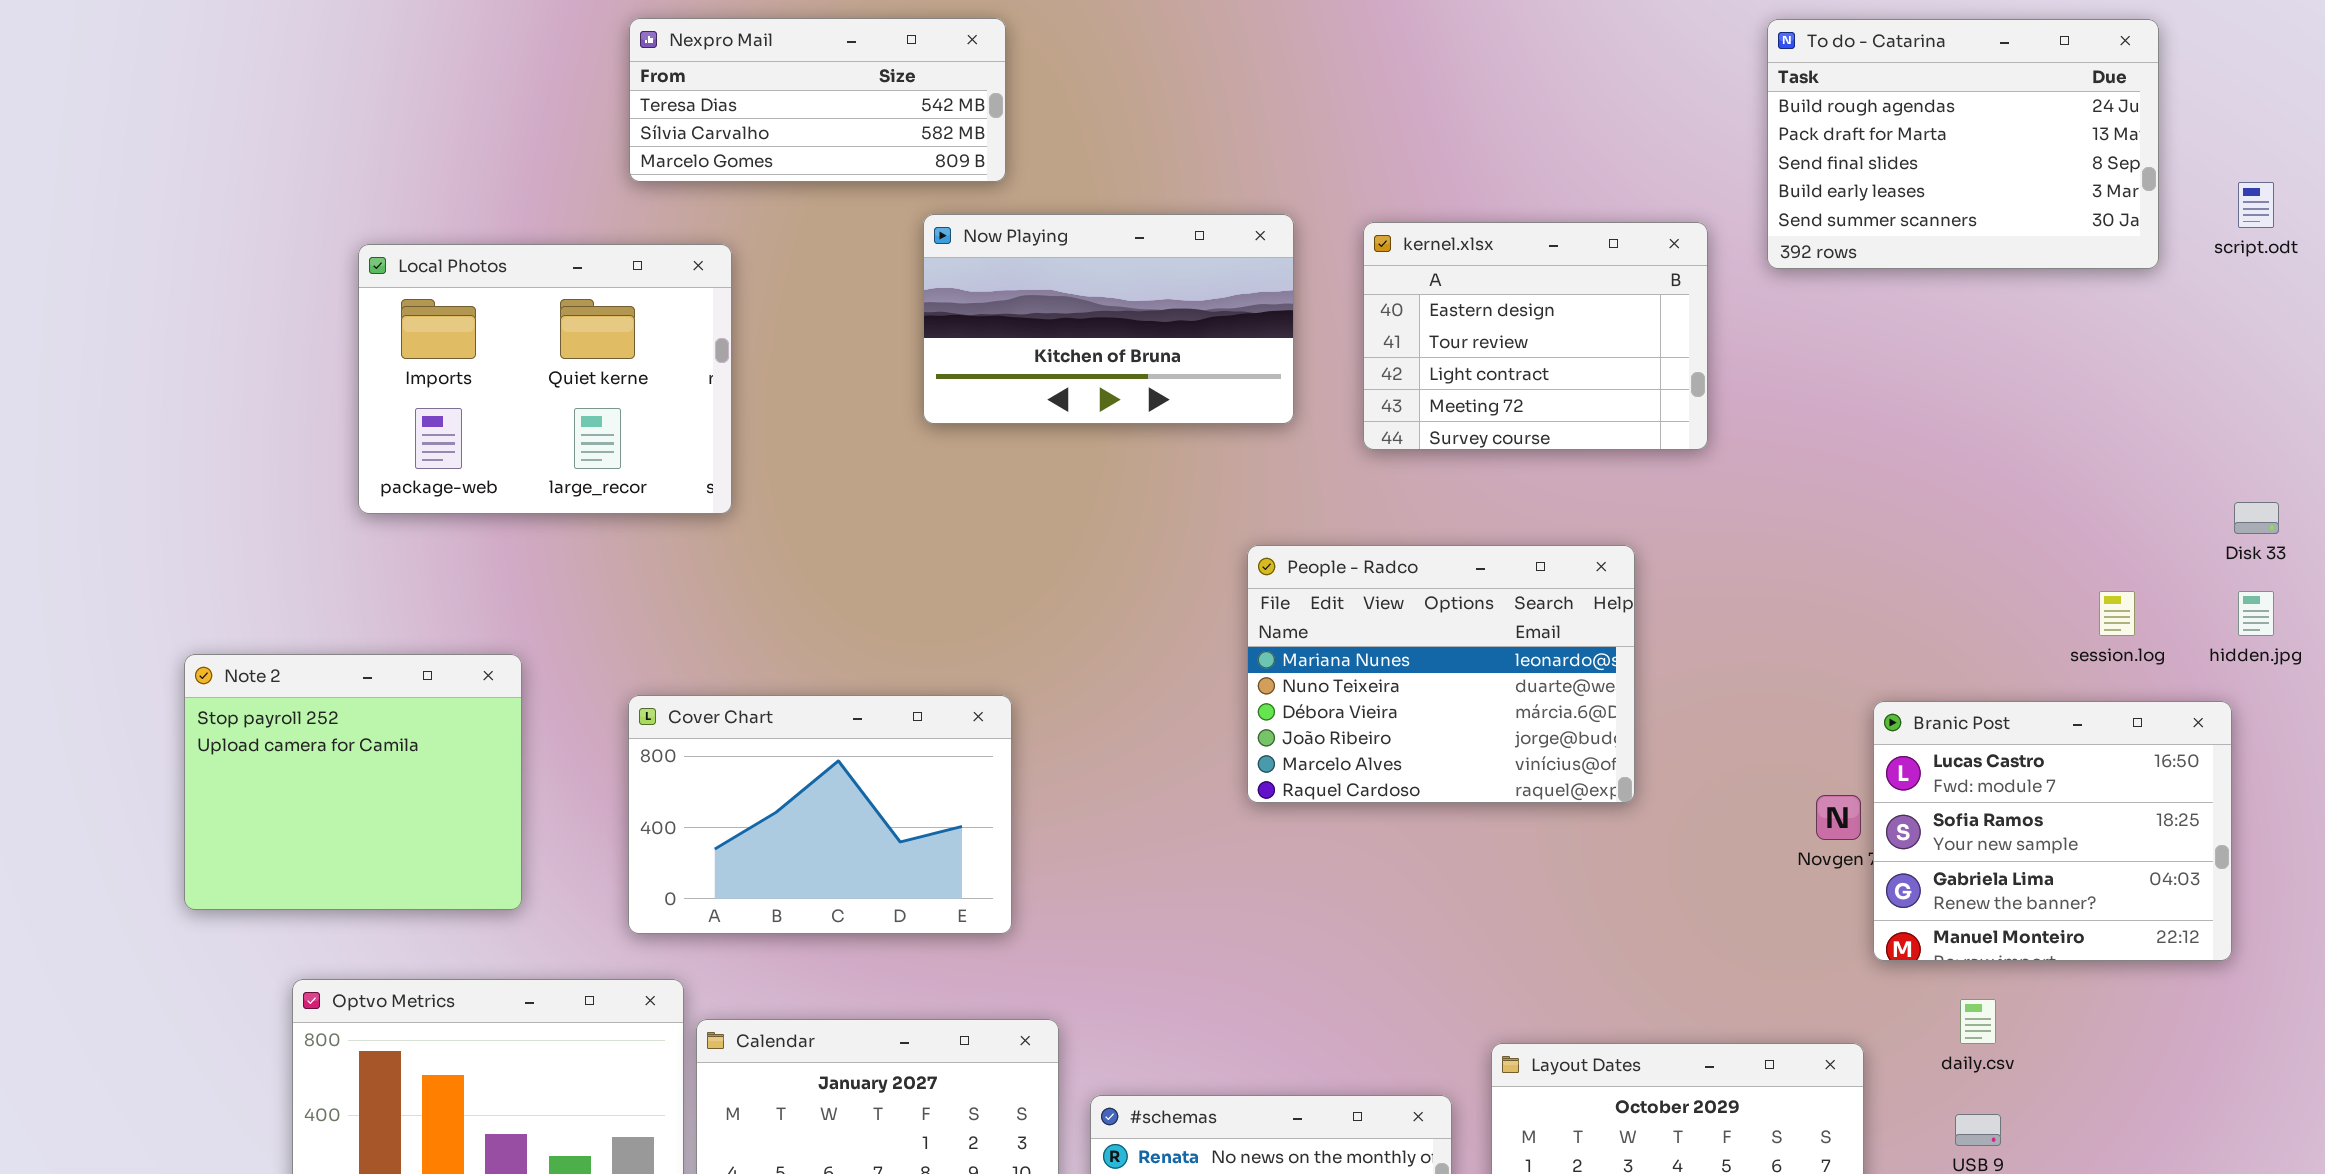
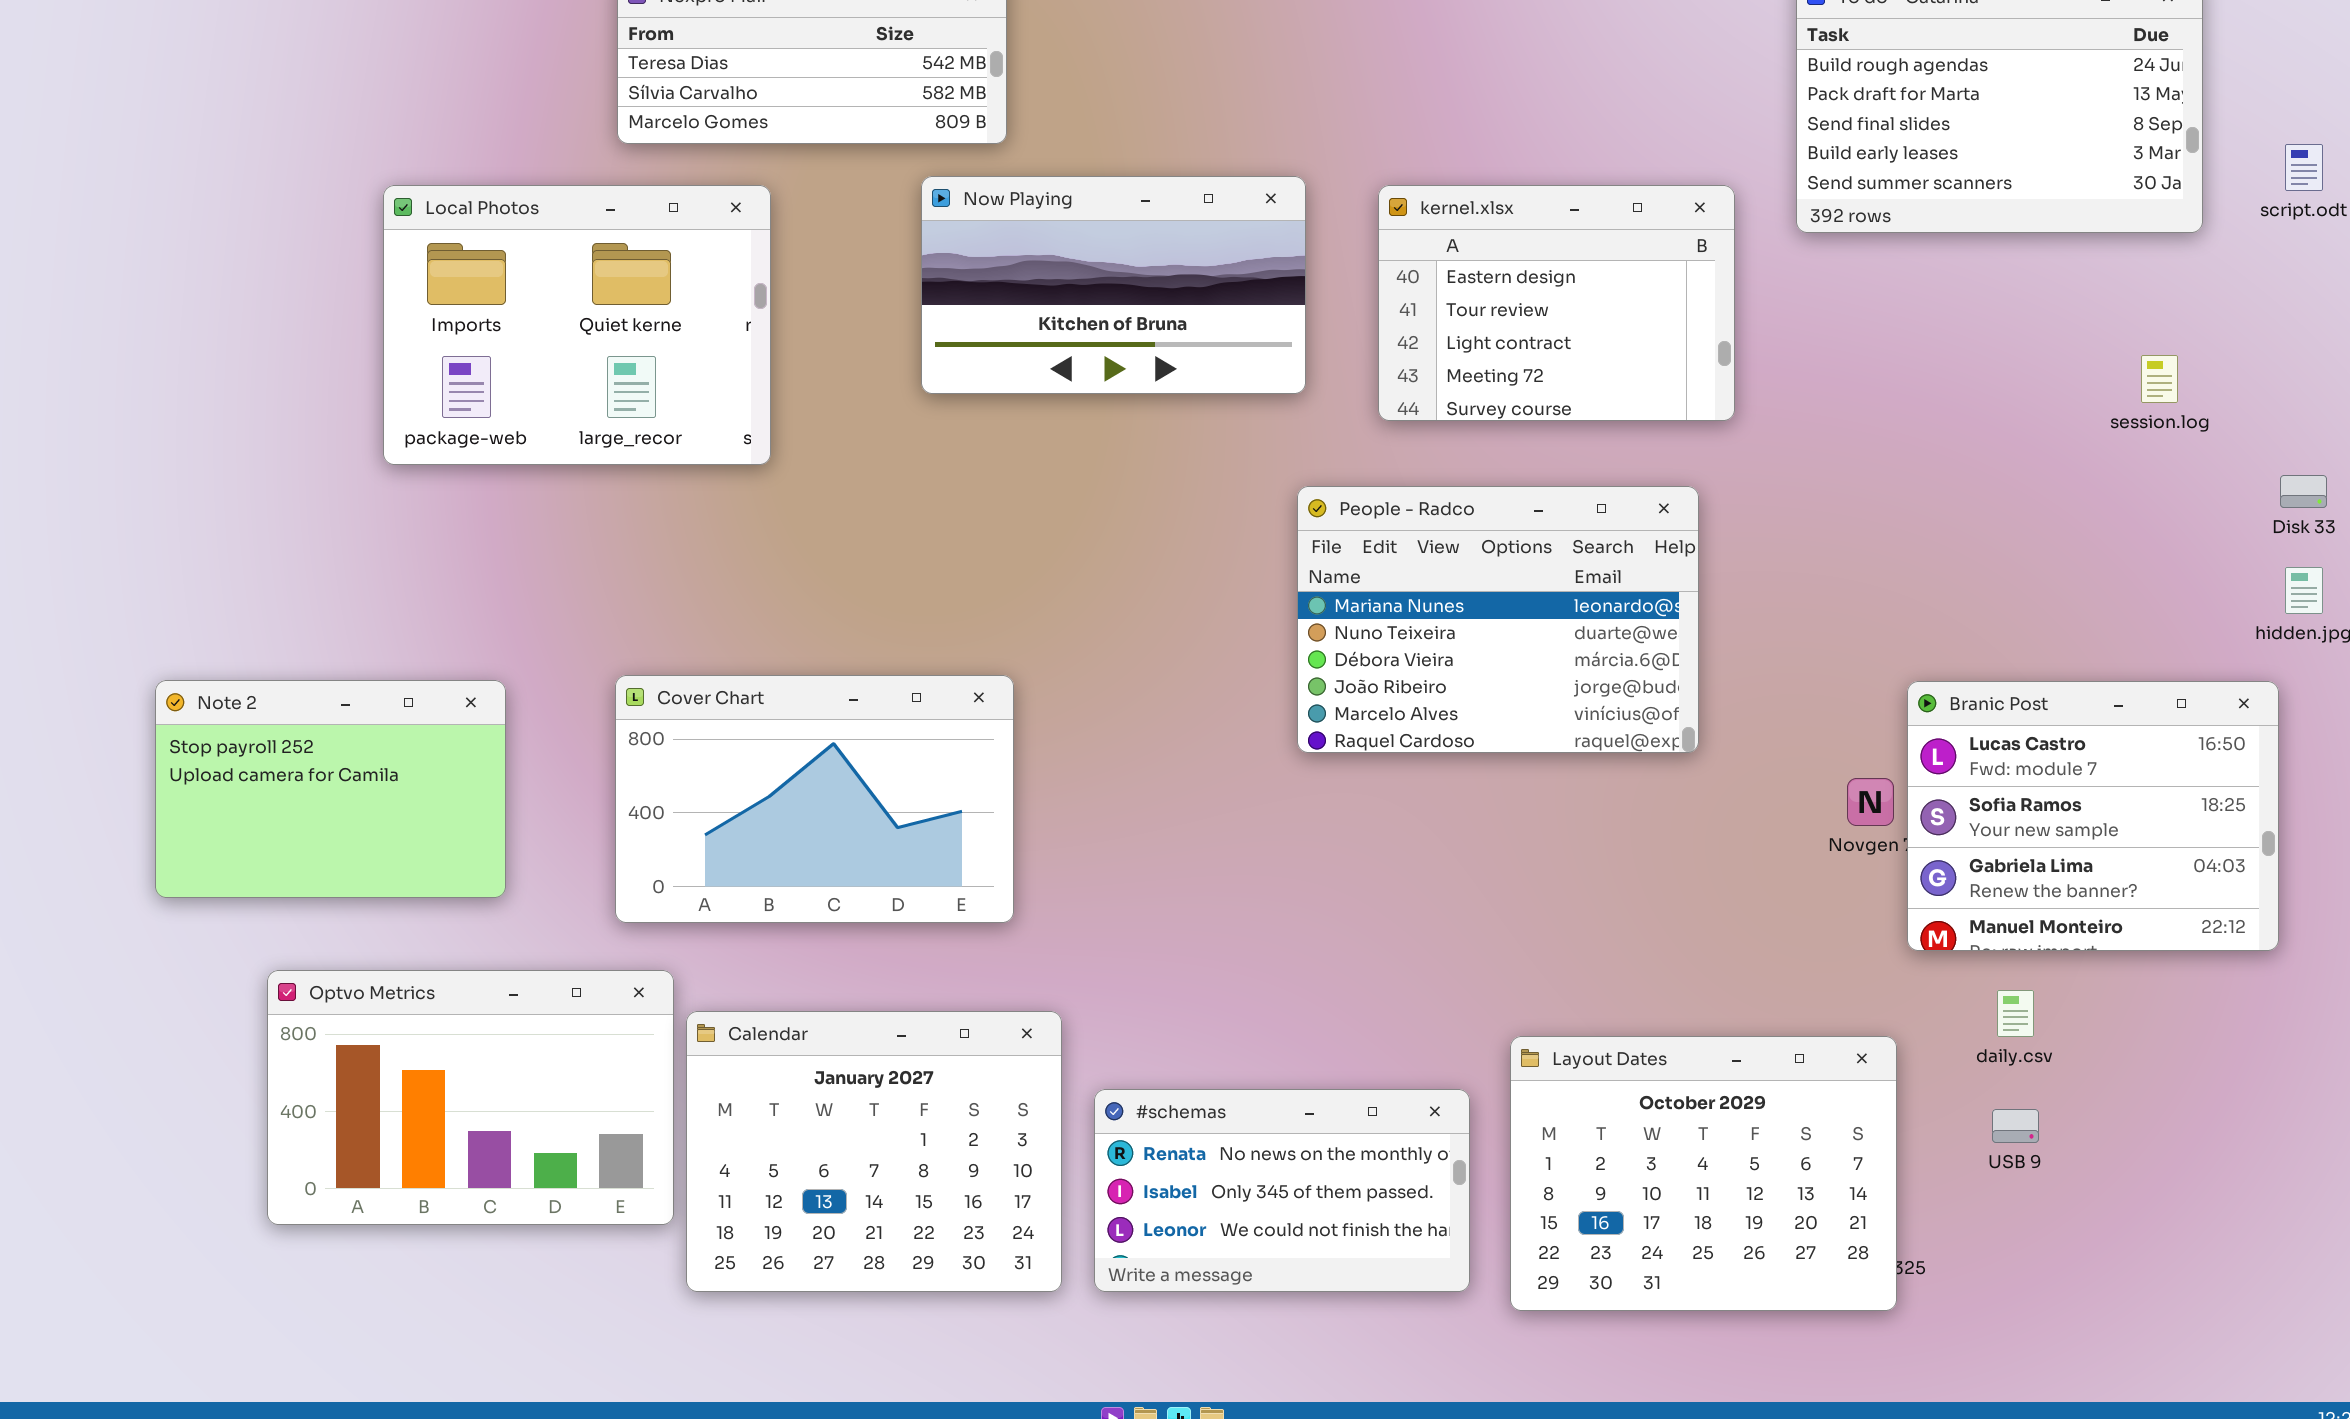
Local Photos: [358,244,732,514] -> [383,185,771,465], moved
People - Radco: [1247,545,1635,803] -> [1297,486,1699,753], moved
session.log: [2099,591,2135,636] -> [2141,355,2178,403], moved
Note 2: [184,654,522,910] -> [155,680,506,898], resized

